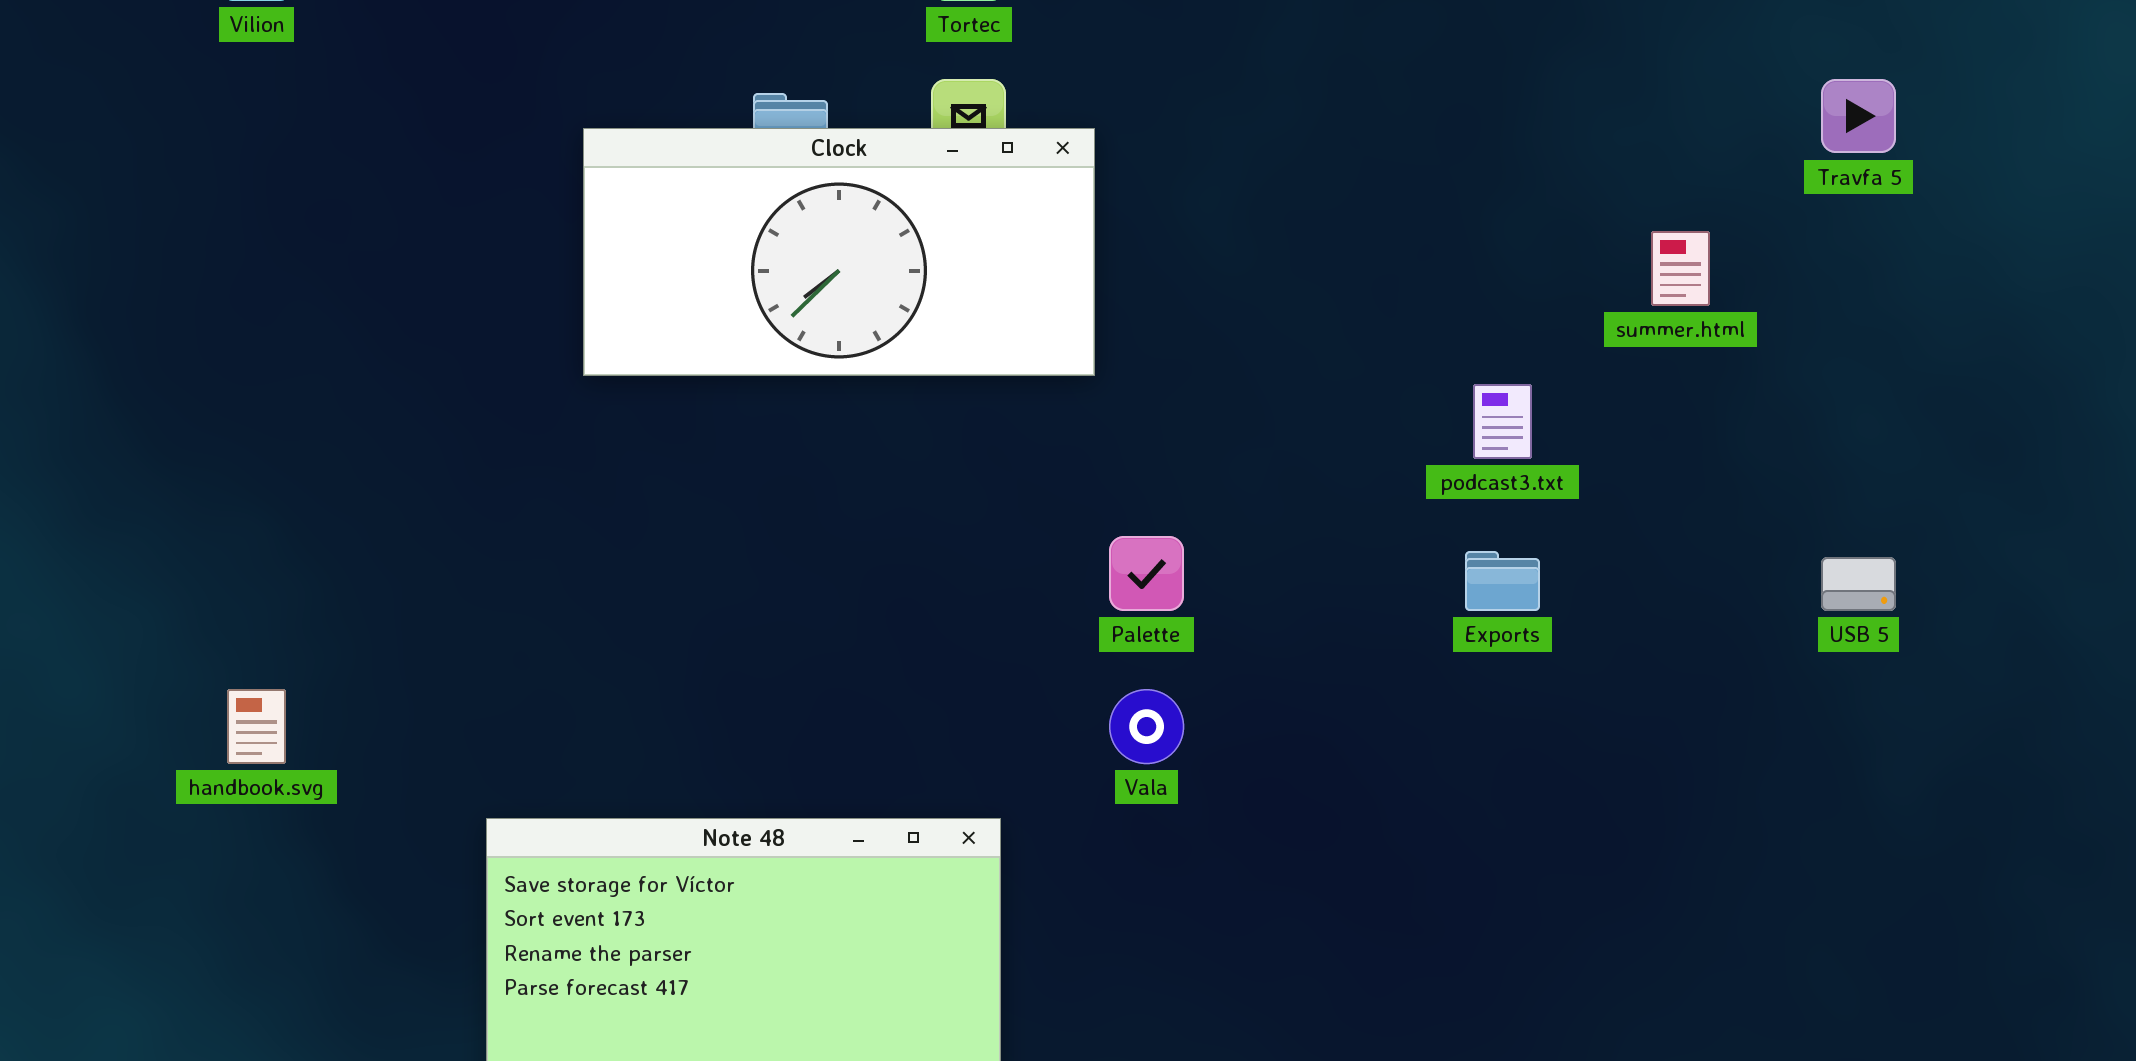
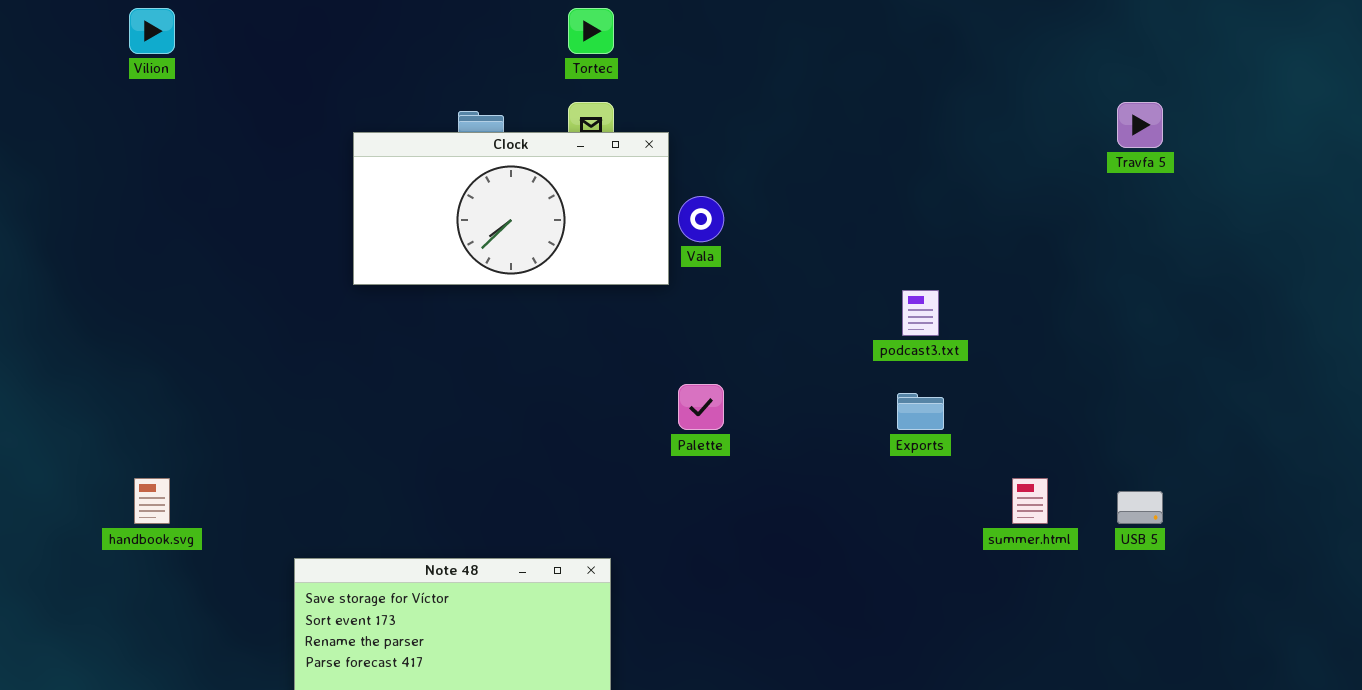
summer.html: [1651,231,1710,306] -> [1012,478,1048,524], moved
USB 5: [1821,557,1896,611] -> [1117,491,1163,524], moved
Vala: [1109,689,1184,764] -> [678,196,724,242], moved

